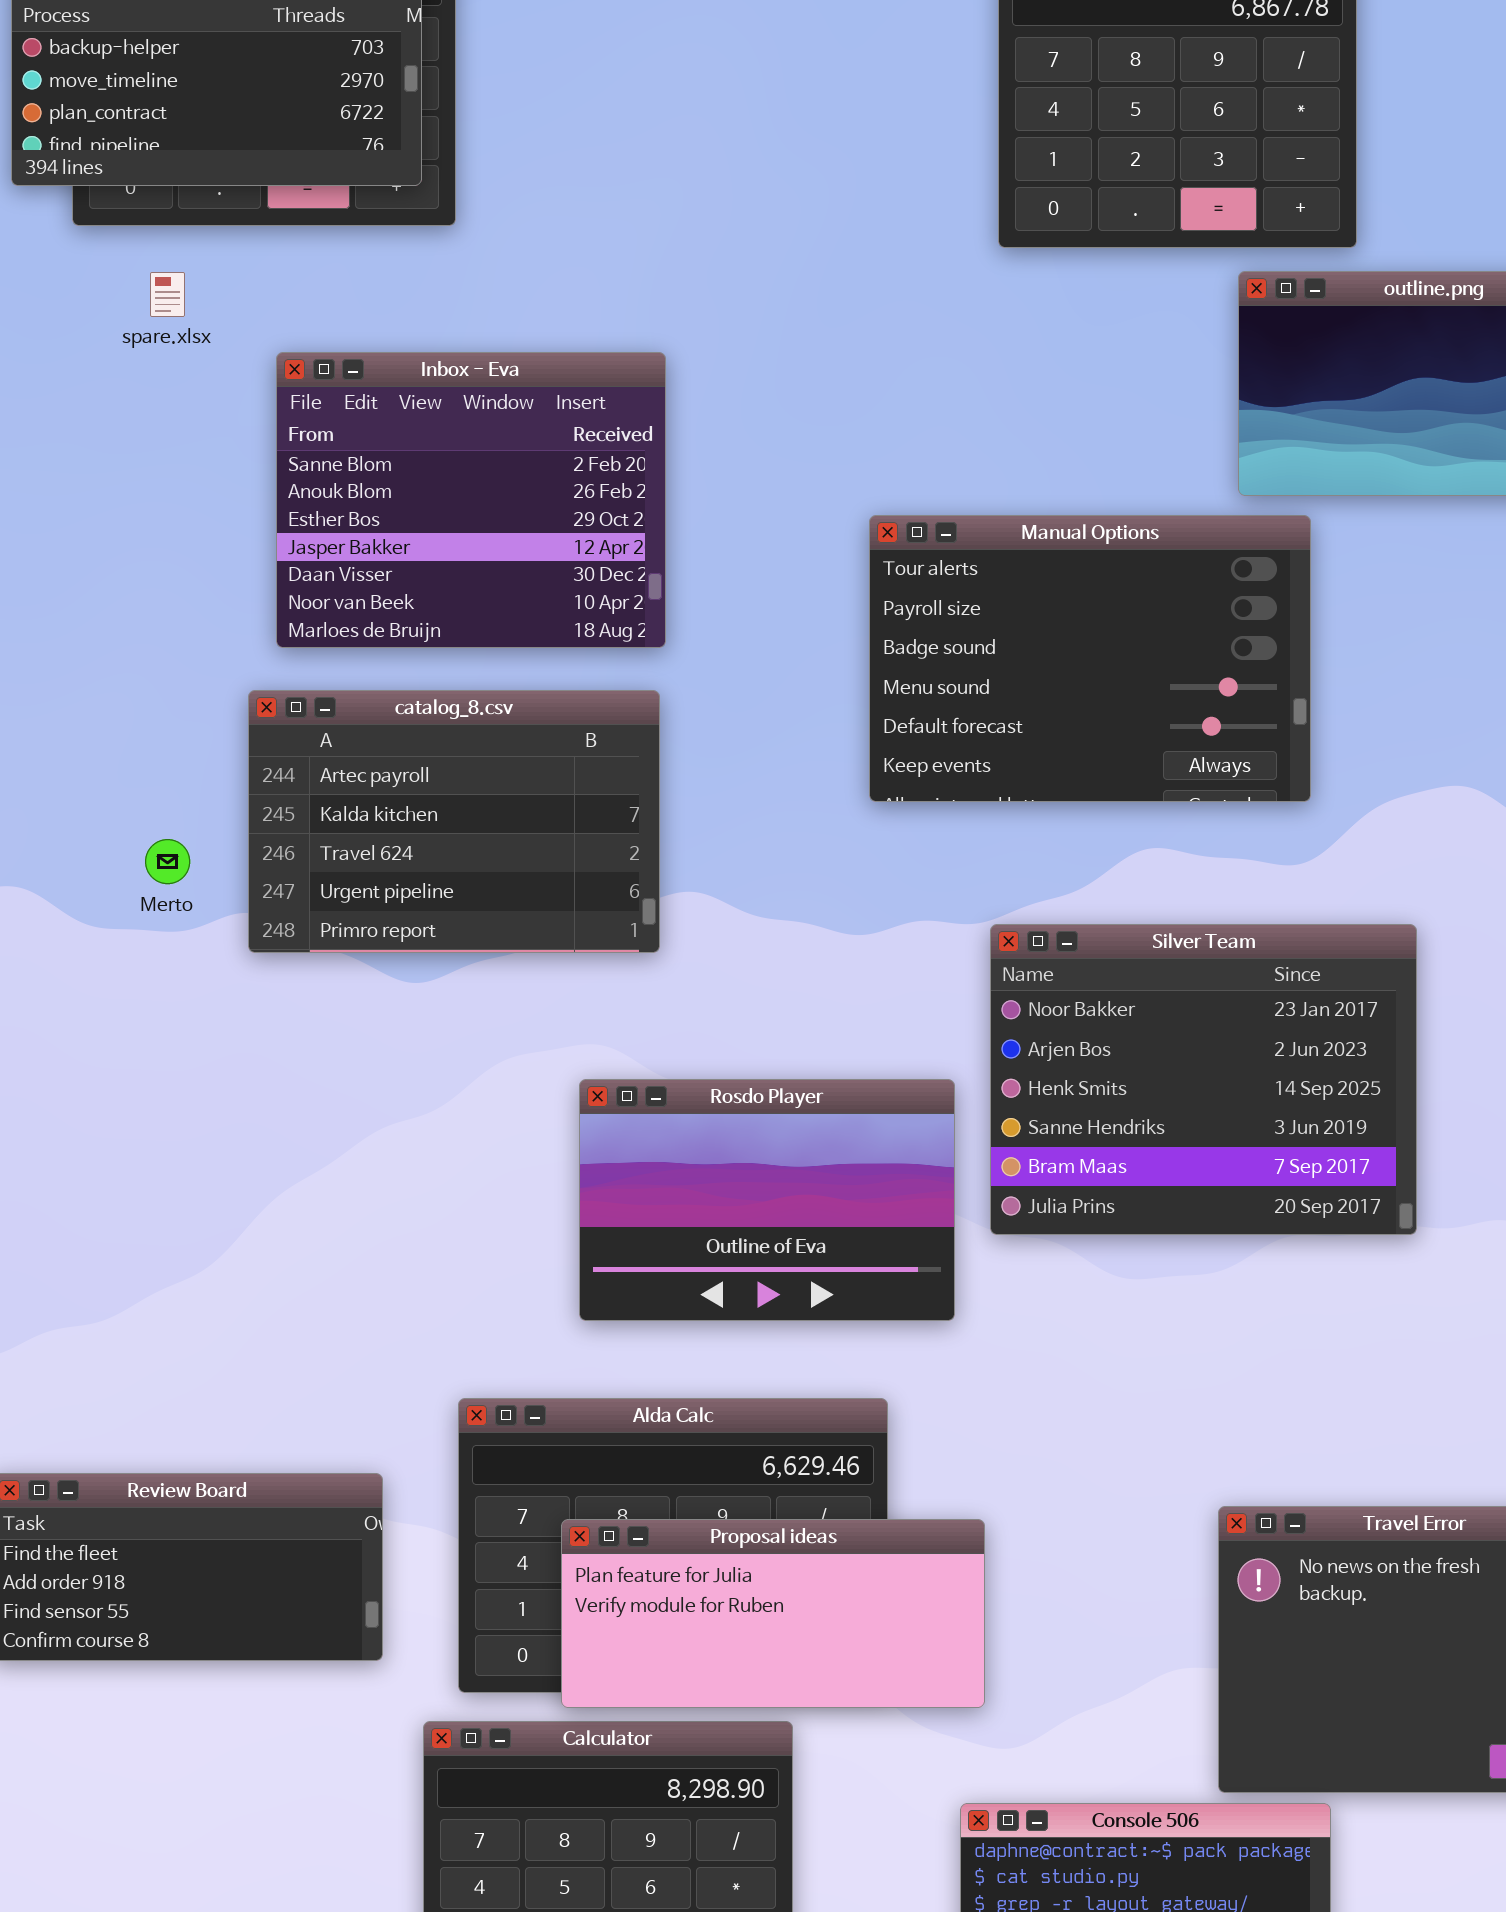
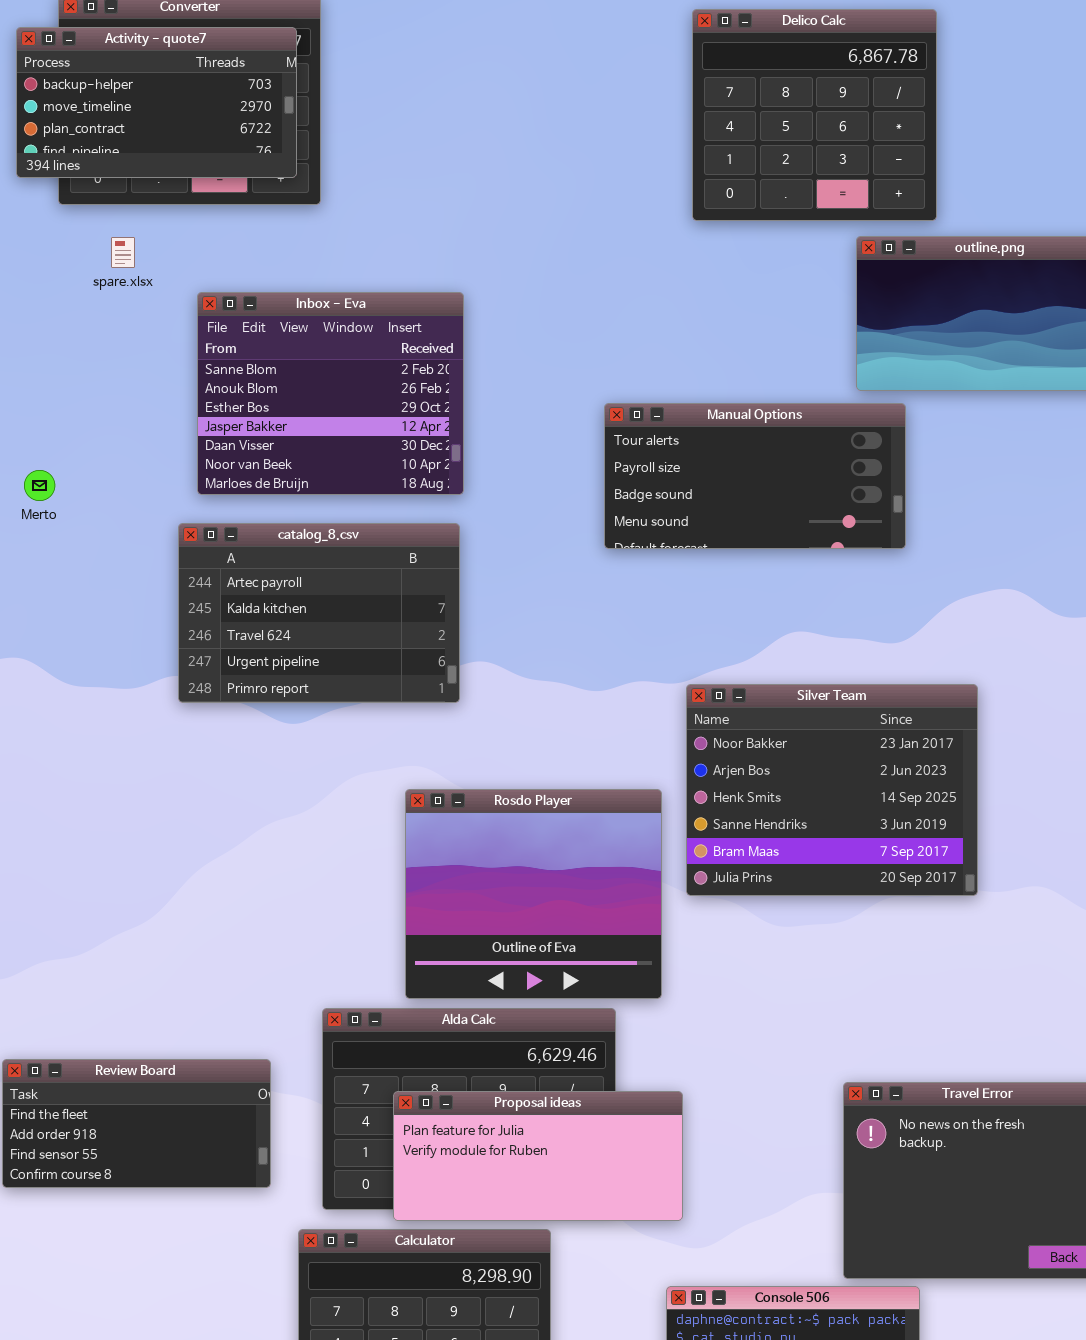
Manual Options: [869,515,1311,802] -> [604,403,906,549], resized
Merto: [145,839,190,884] -> [24,470,55,501], moved
Rosdo Player: [579,1079,955,1321] -> [405,789,662,999], resized

